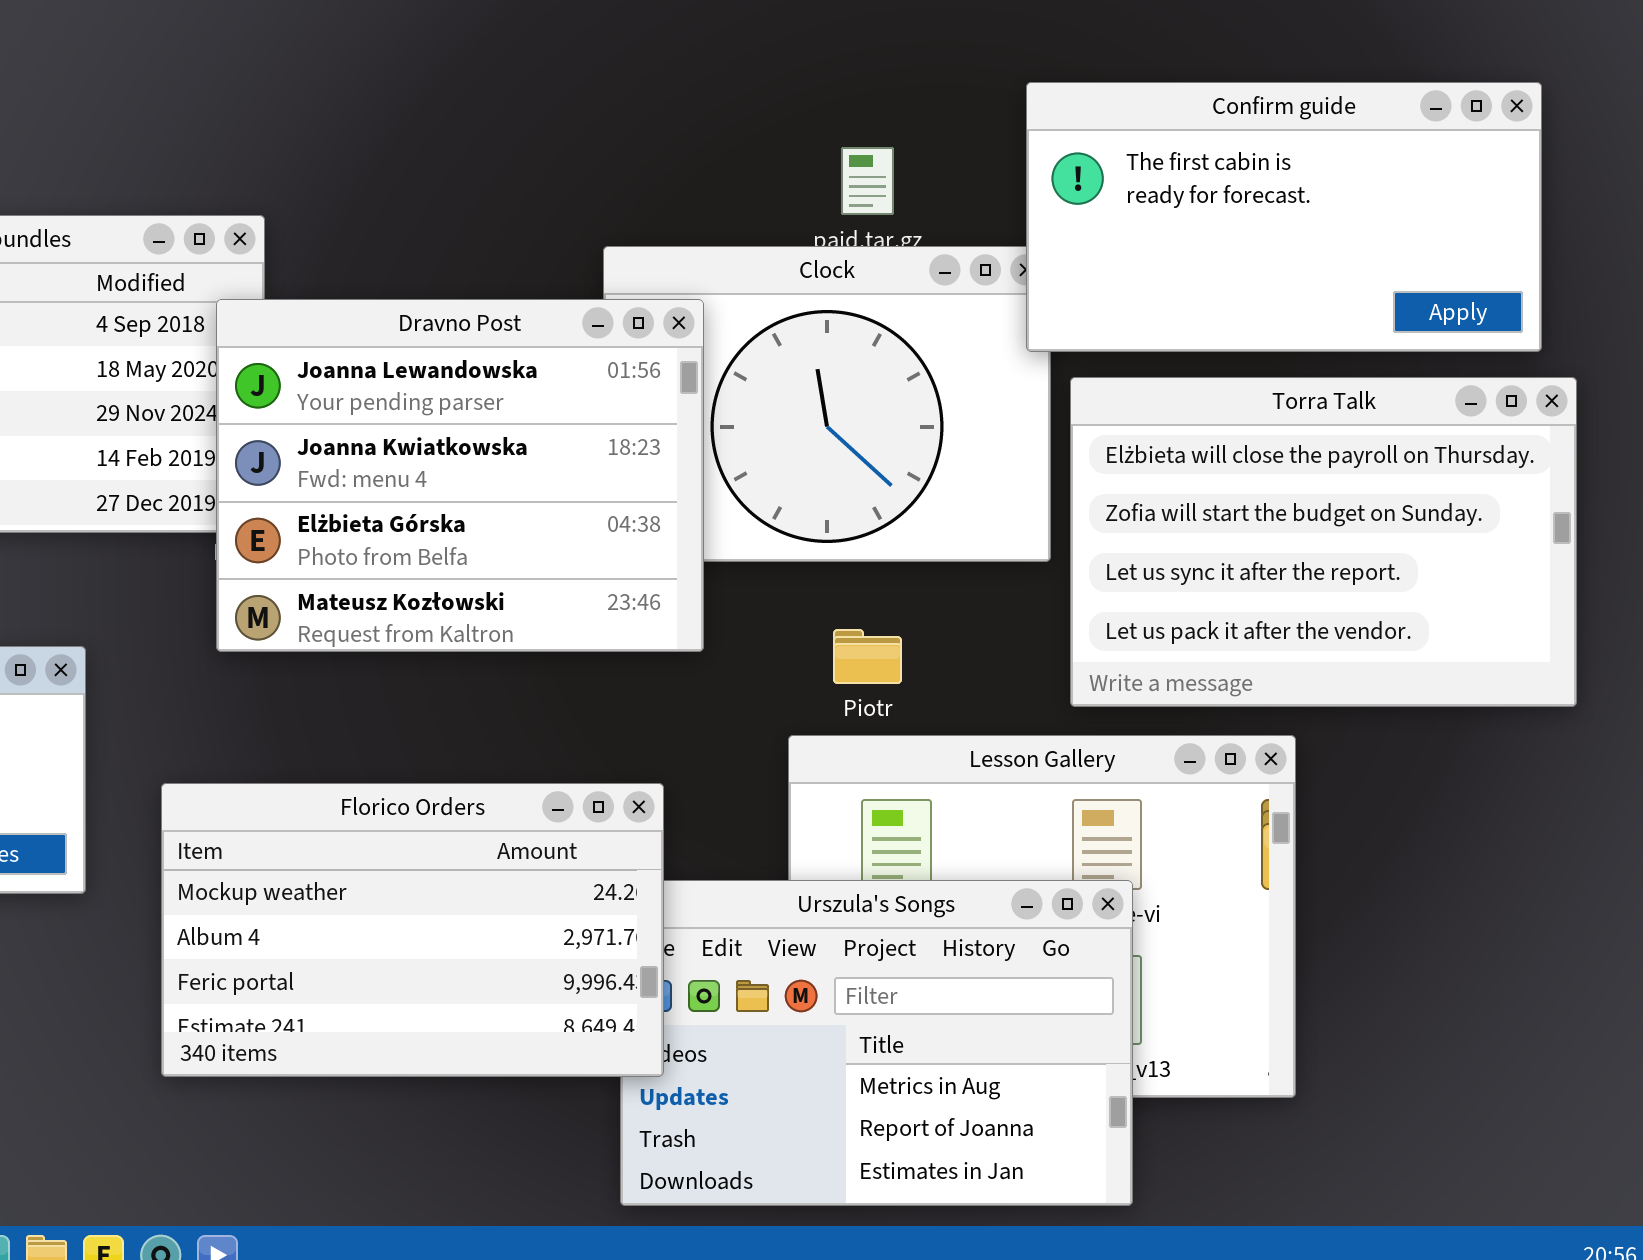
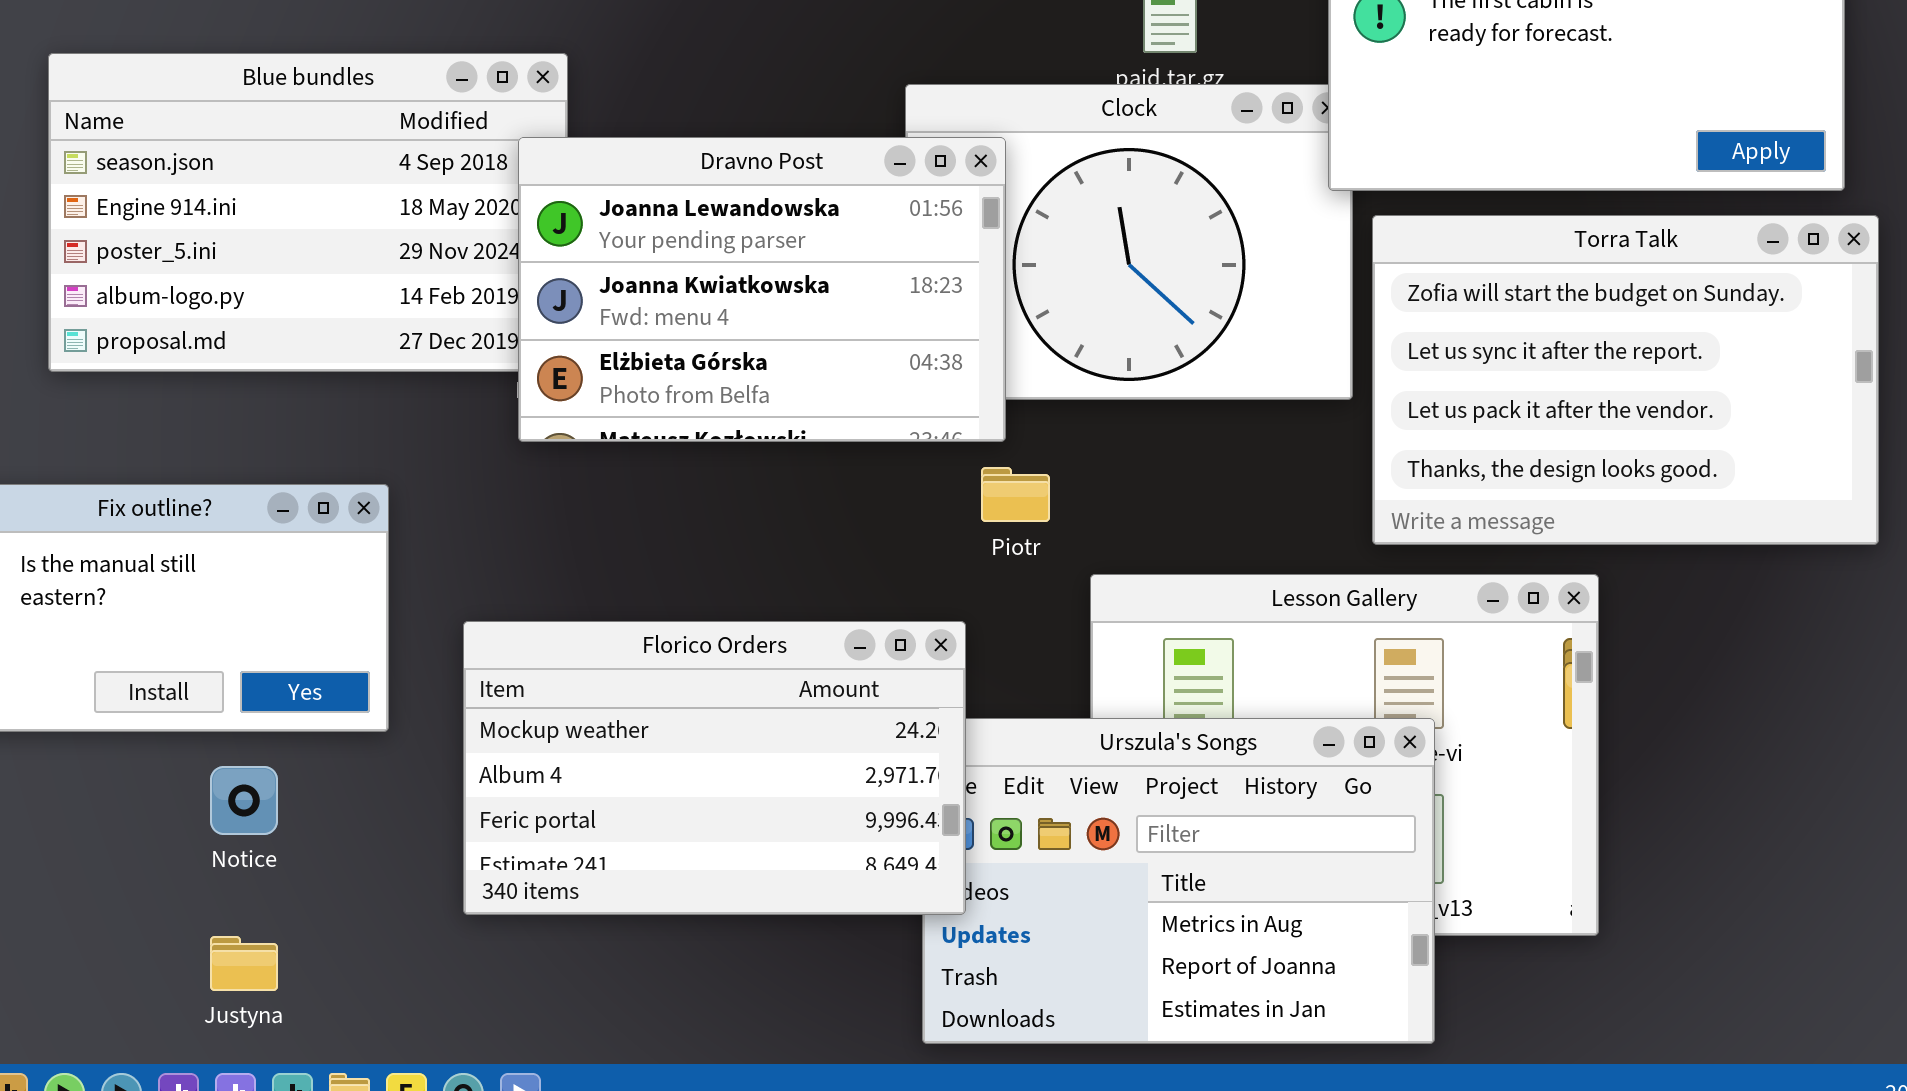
Dravno Post: [216,299,704,652] -> [518,137,1006,442], resized
Torra Talk: [1070,377,1577,707] -> [1372,215,1879,545], scrolled down 1 row
Piotr: [833,629,902,684] -> [981,467,1050,522], moved

